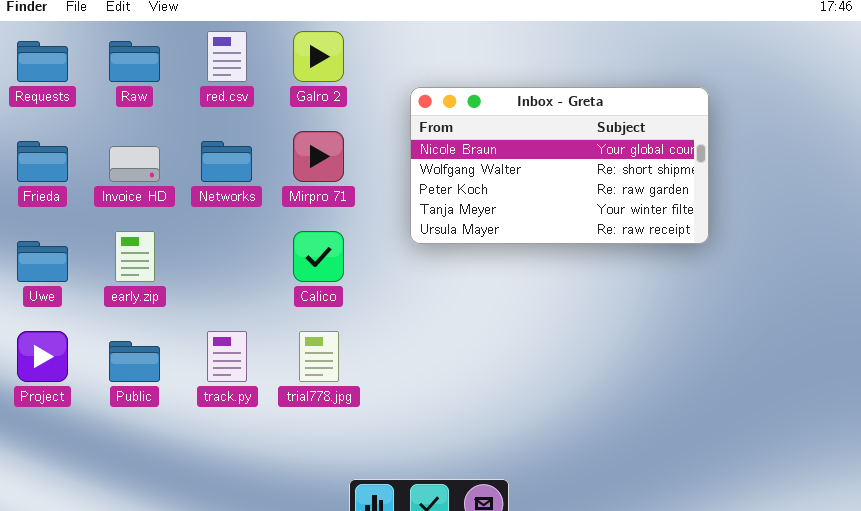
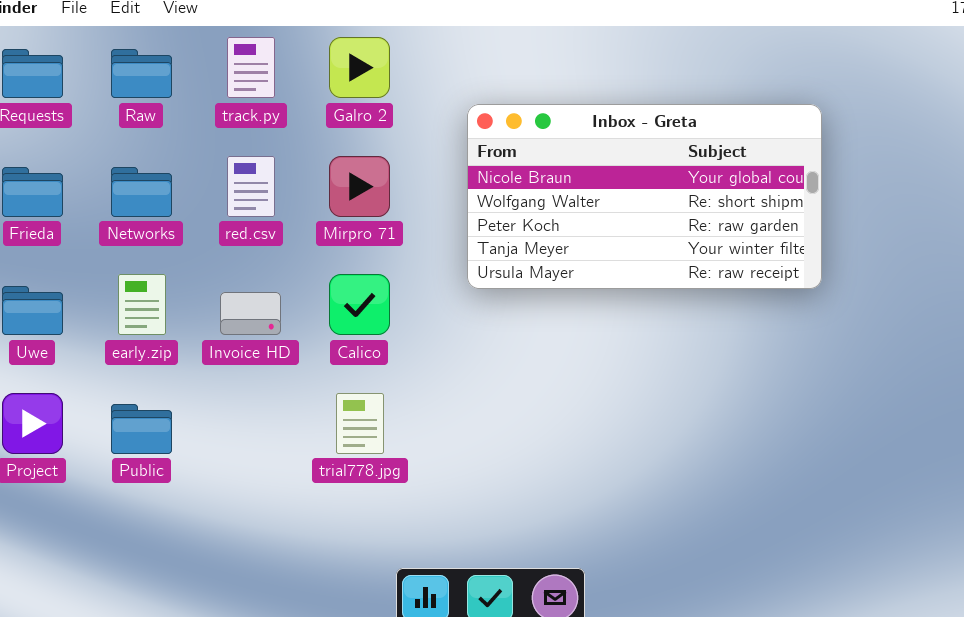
red.csv: [207,31,247,82] -> [227,156,275,217], moved
Networks: [201,141,252,182] -> [111,167,172,217], moved
Invoice HD: [109,146,160,182] -> [220,292,281,335], moved
track.py: [207,331,247,382] -> [227,37,275,98], moved

